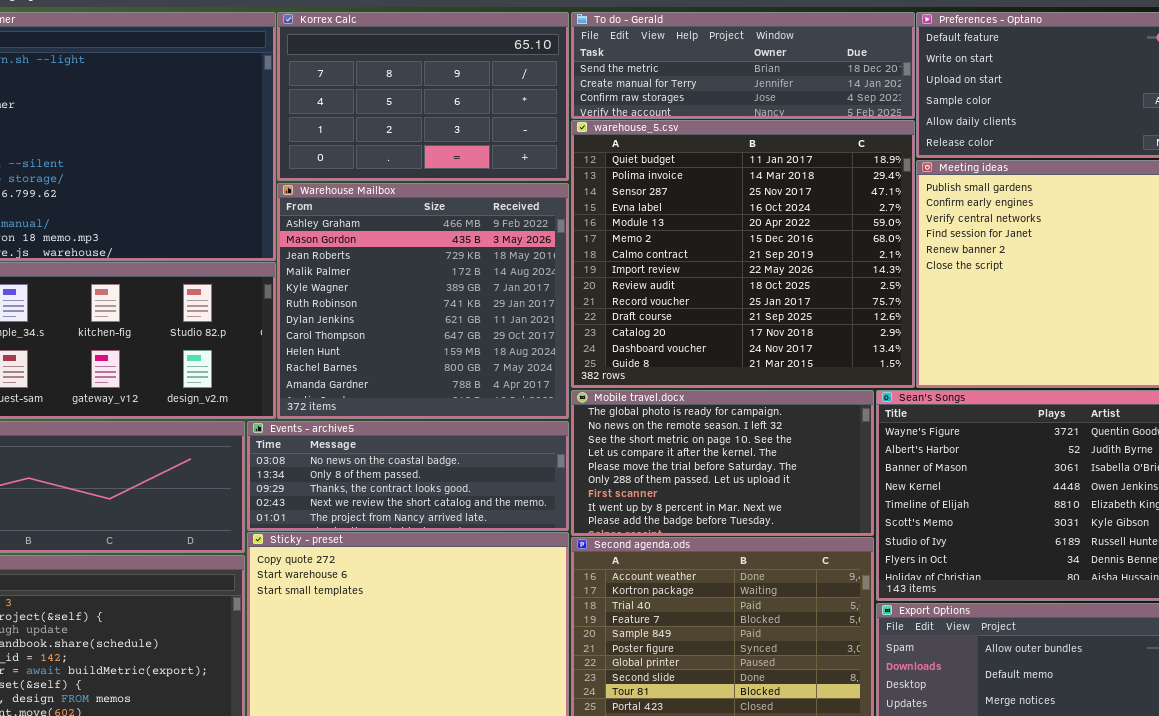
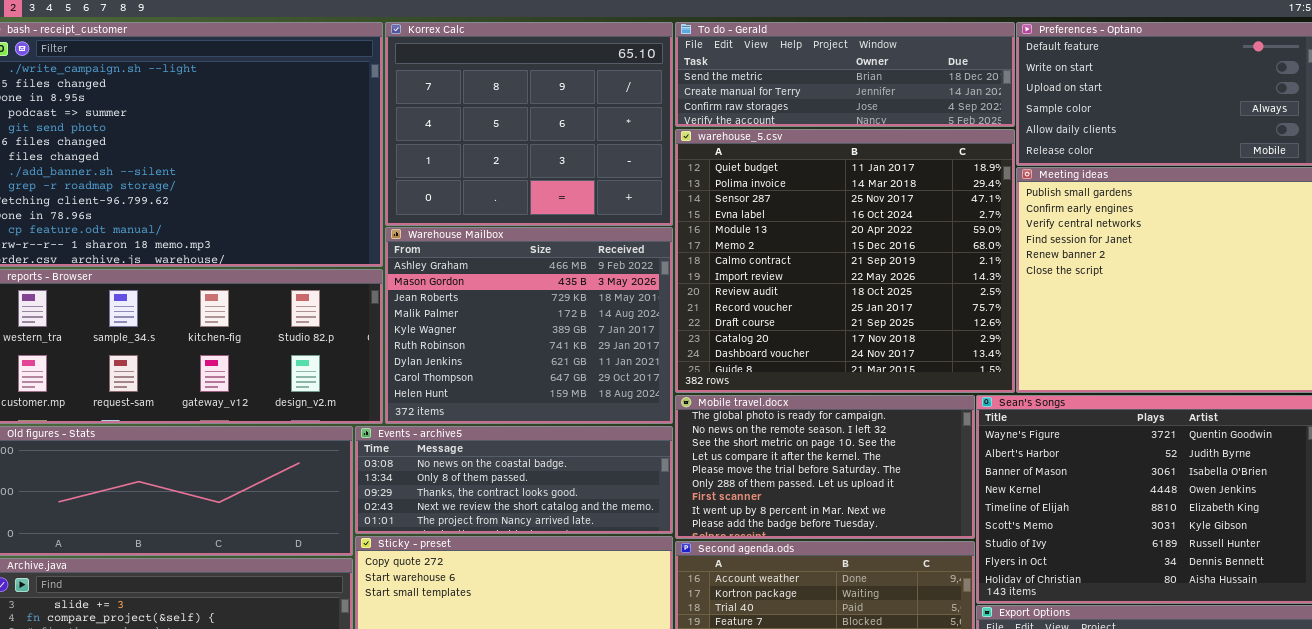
Korrex Calc: [277,12,569,181] -> [385,22,673,226], resized
Warehouse Mailbox: [277,183,569,419] -> [385,227,673,424], resized

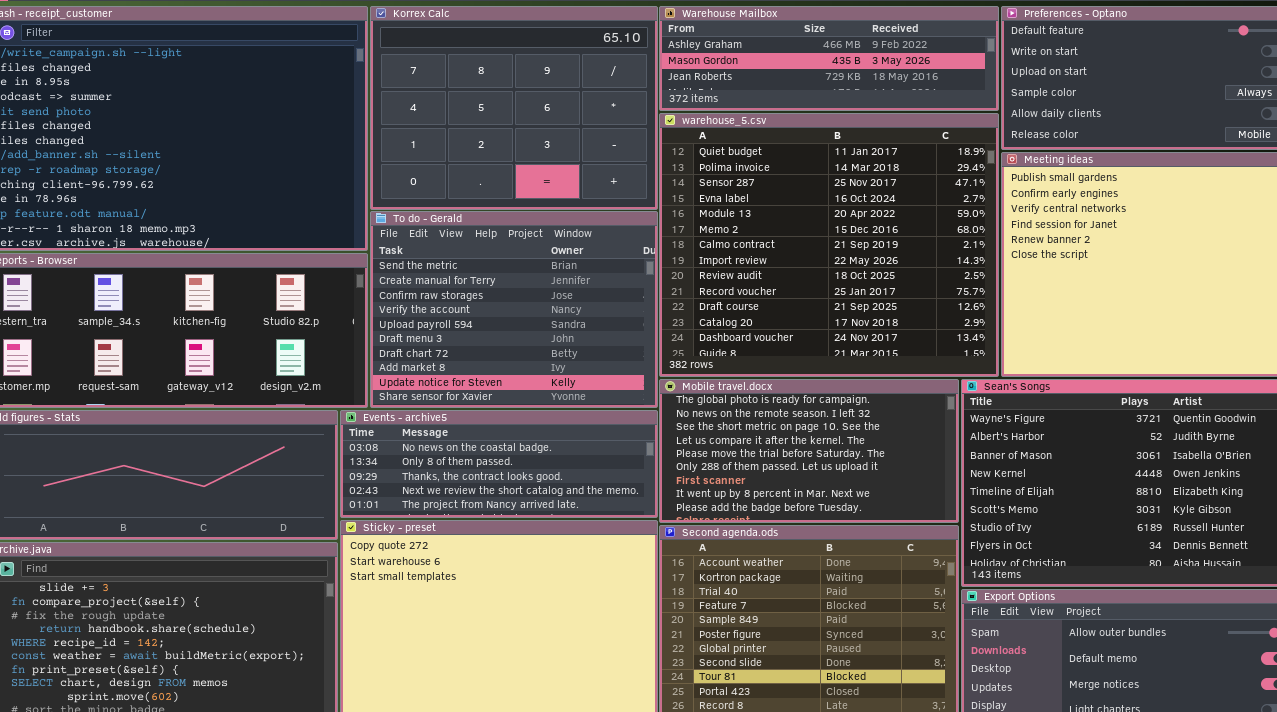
To do - Gerald: [675,22,1015,127] -> [370,211,658,408], moved, resized
Warehouse Mailbox: [385,227,673,424] -> [659,6,999,111], moved, resized

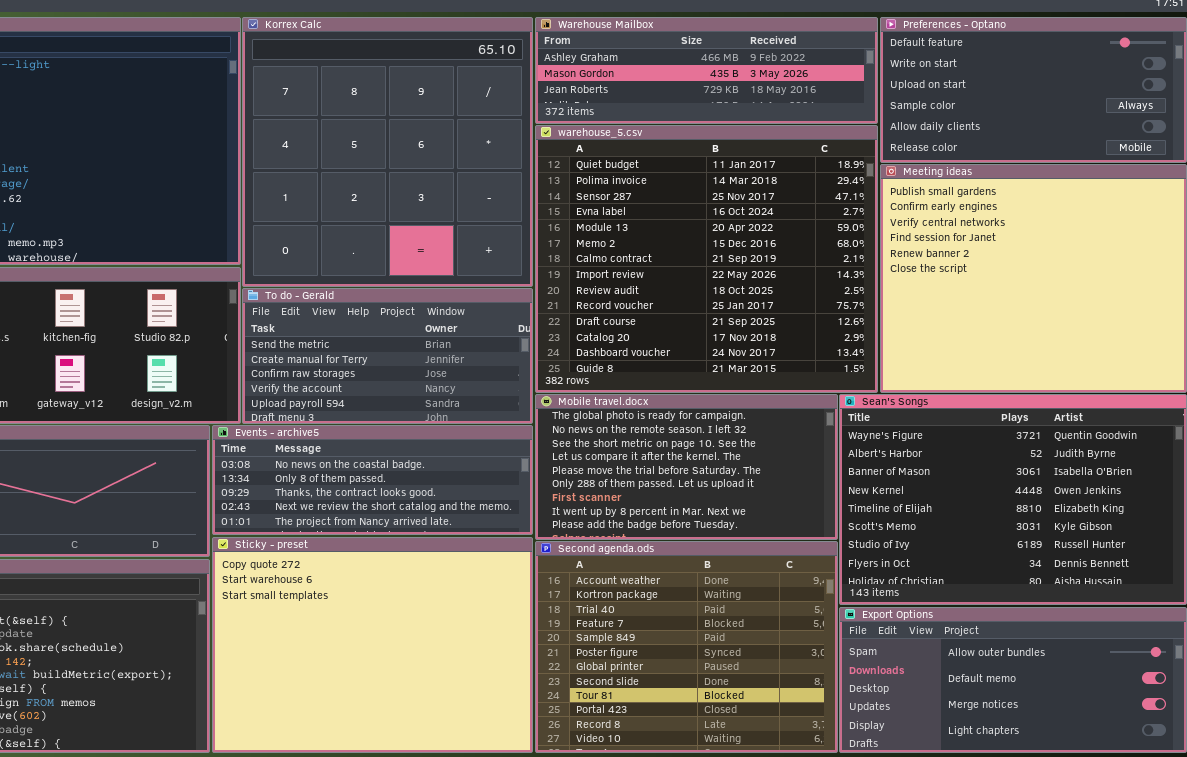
Korrex Calc: [370,6,658,210] -> [242,17,533,287], resized
To do - Gerald: [370,211,658,408] -> [242,288,533,424], resized

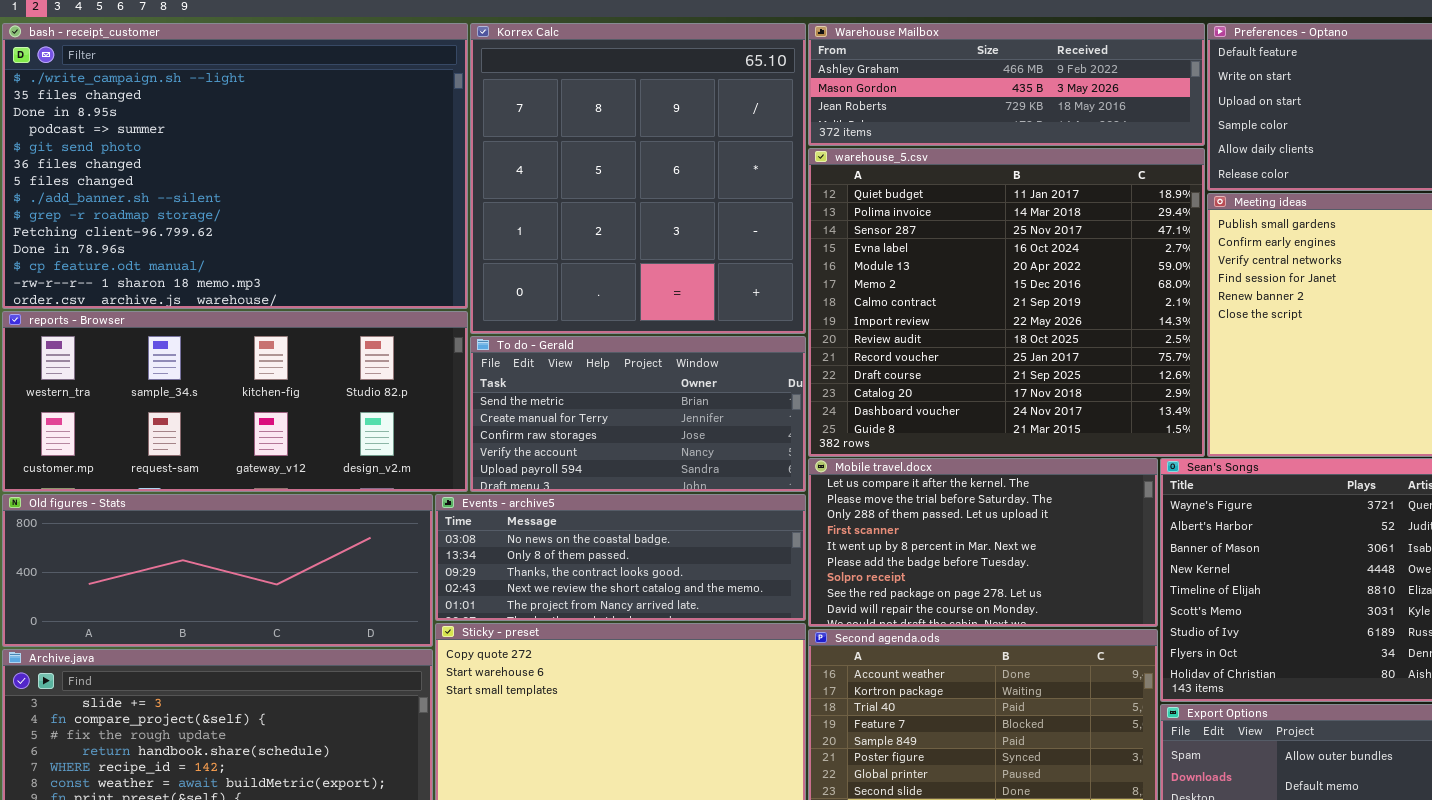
Mobile travel.docx: [535,394,838,540] -> [808,458,1158,627], scrolled down 3 rows

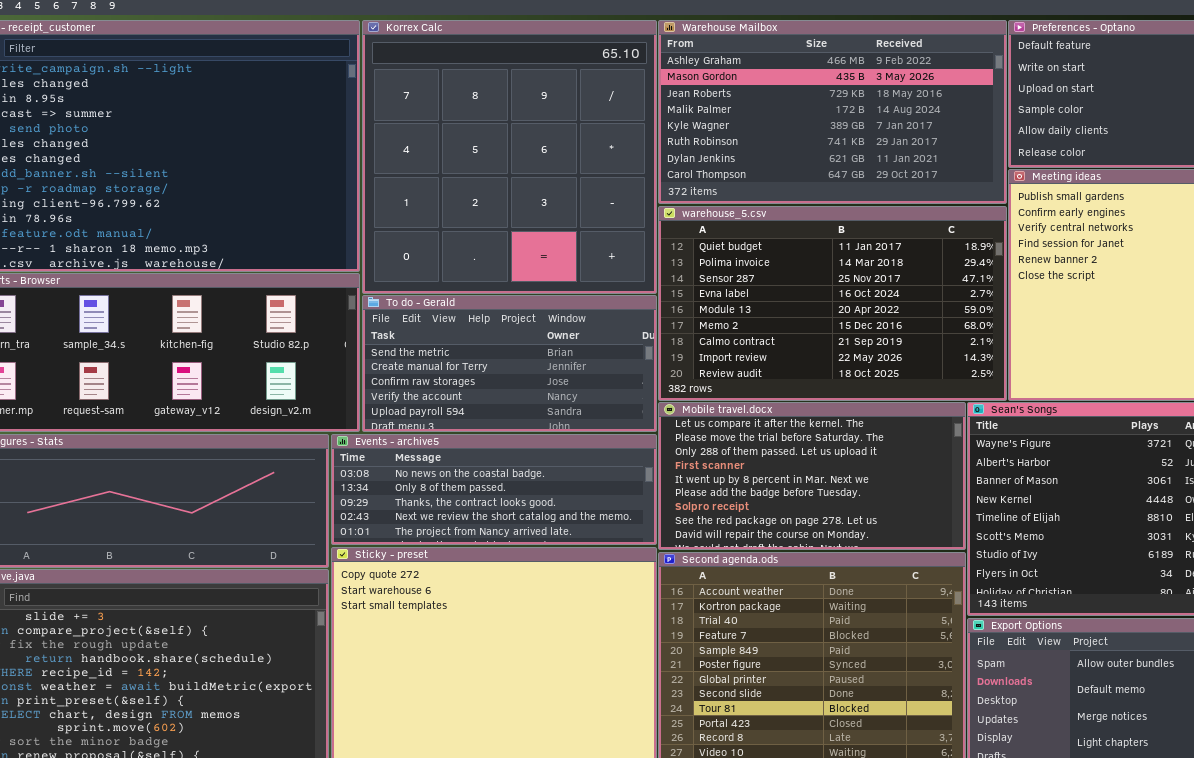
Warehouse Mailbox: [808,23,1205,146] -> [658,20,1007,204], resized
warehouse_5.csv: [808,148,1205,457] -> [658,206,1007,401], resized

